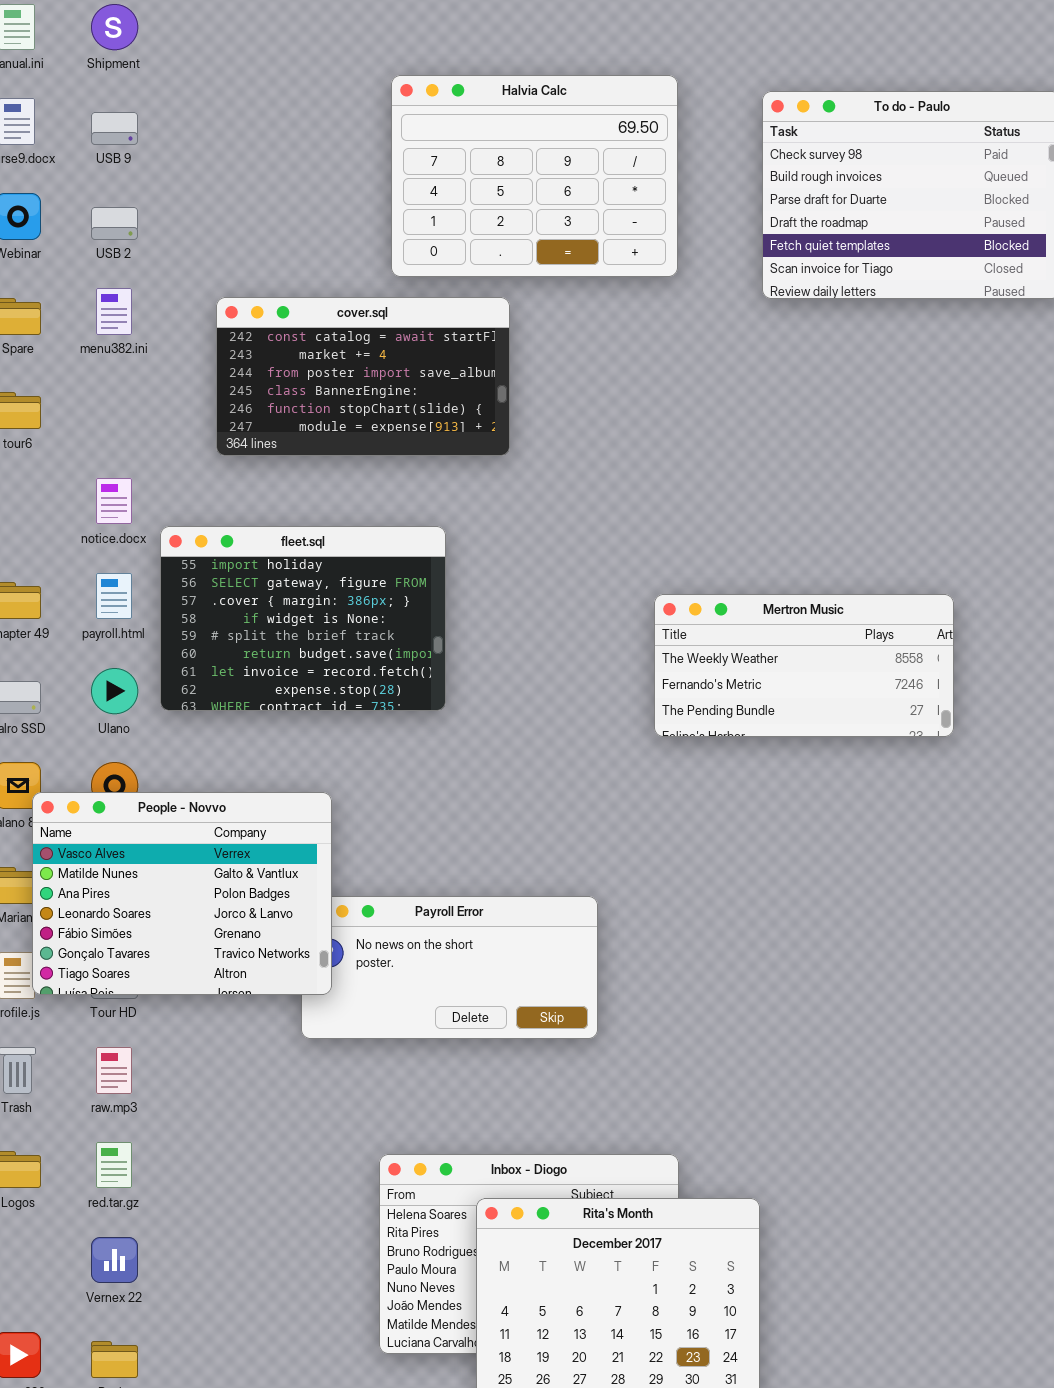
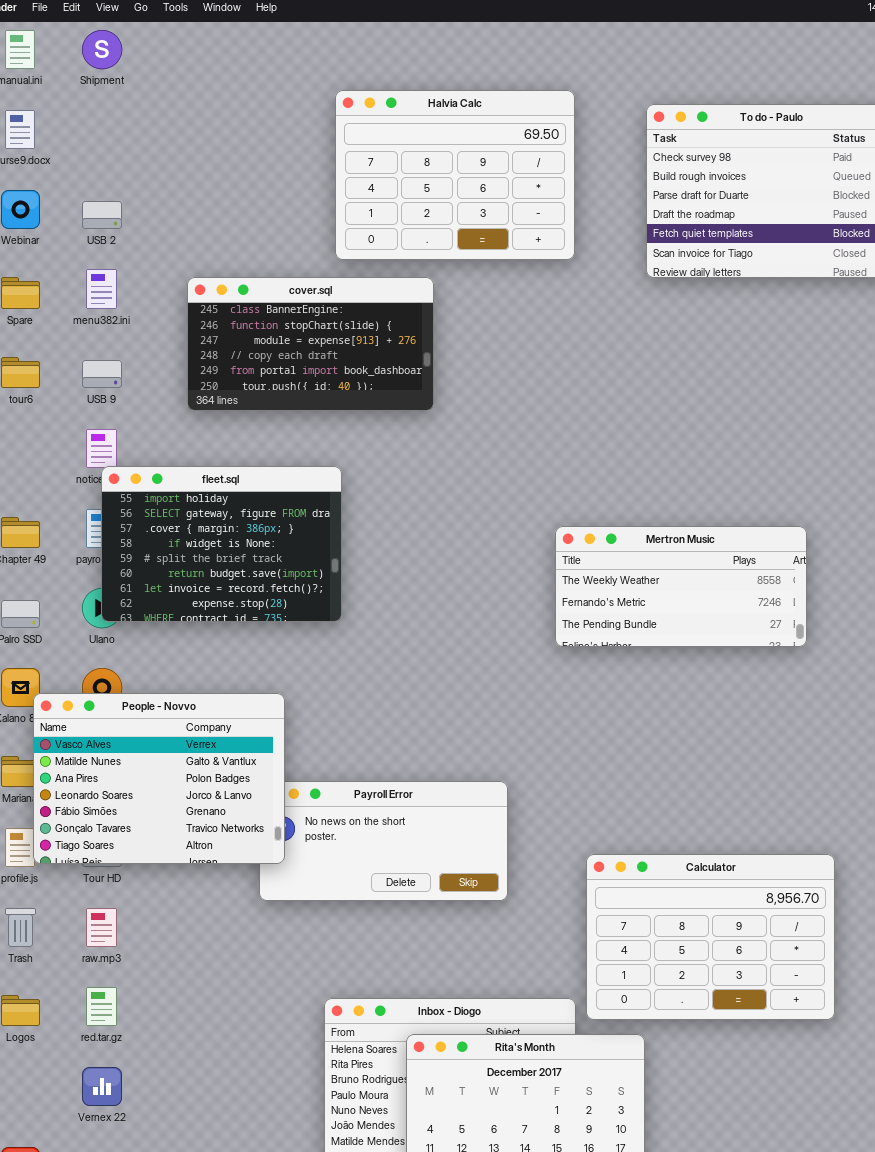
USB 9: [91,112,138,145] -> [82,360,122,388], moved
cover.sql: [216,297,510,456] -> [187,277,434,411], scrolled down 3 rows
fleet.sql: [160,526,446,711] -> [101,466,342,622], moved
Calculator: none -> [586,854,835,1020], opened

